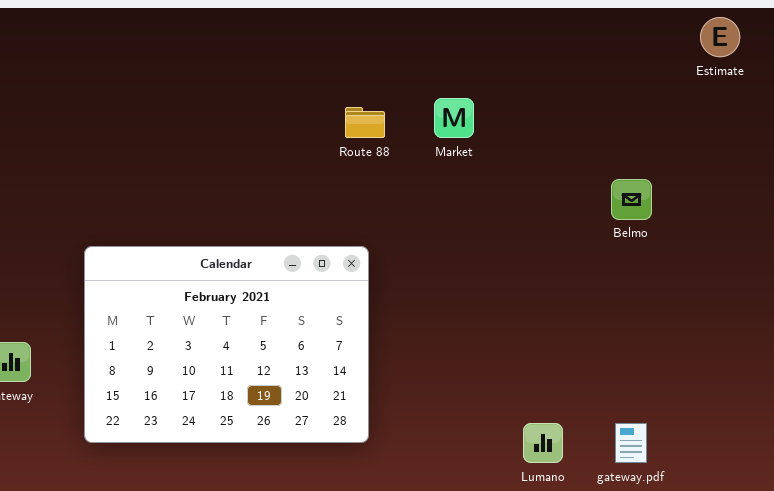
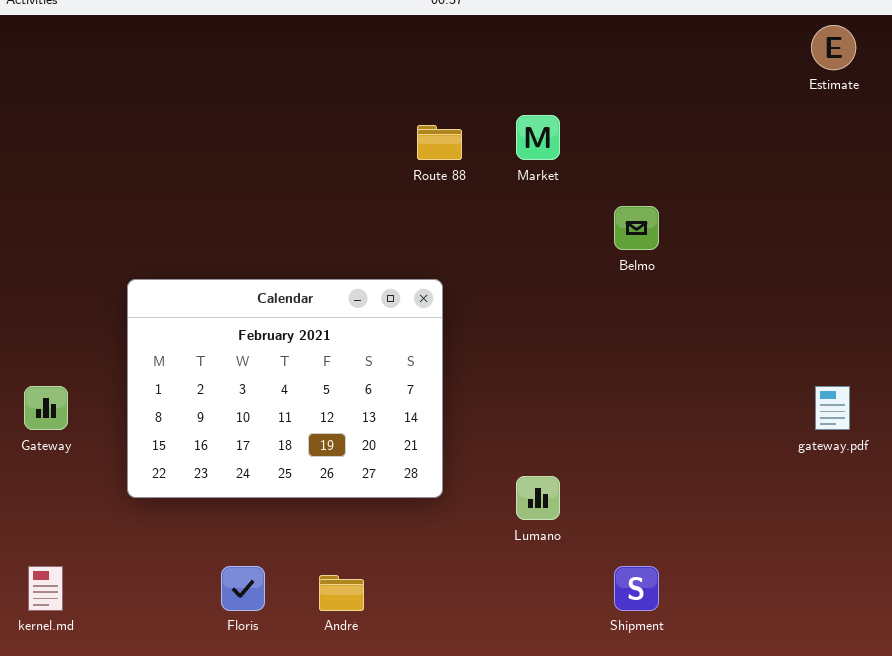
Belmo: [611,179,652,220] -> [614,206,659,250], moved
Lumano: [523,423,563,463] -> [516,476,560,520], moved
gateway.pdf: [615,423,647,463] -> [815,386,850,430], moved

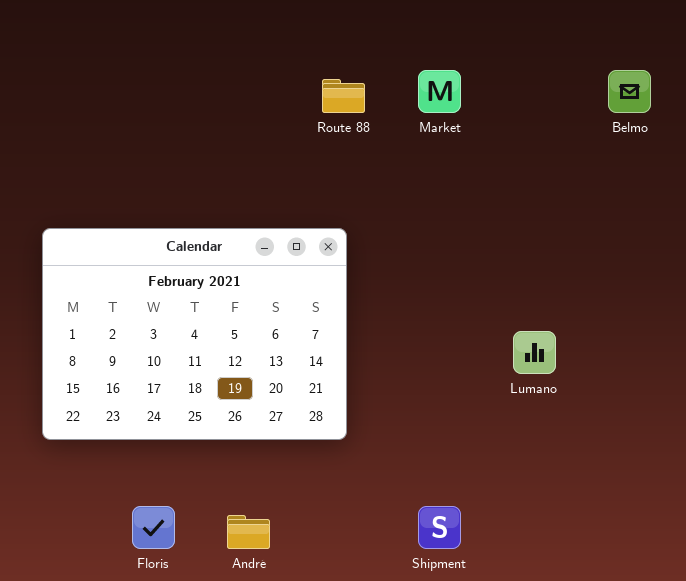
Belmo: [614,206,659,250] -> [608,70,651,113], moved
Lumano: [516,476,560,520] -> [513,331,556,374], moved
Shipment: [614,566,659,611] -> [418,506,461,549], moved

